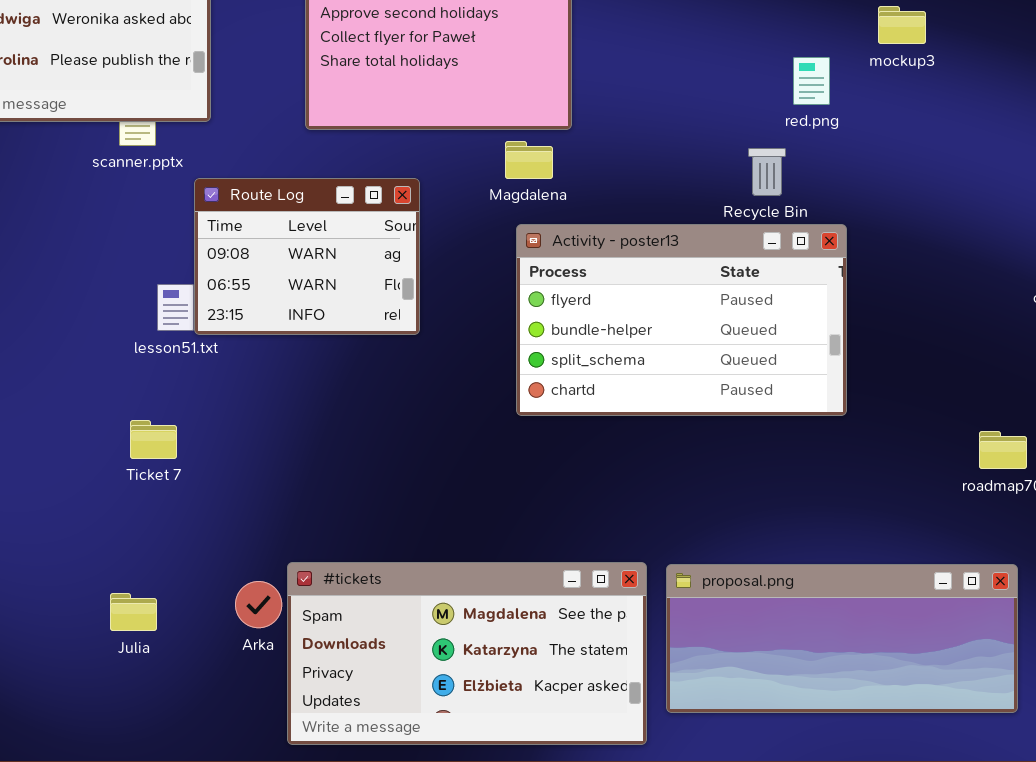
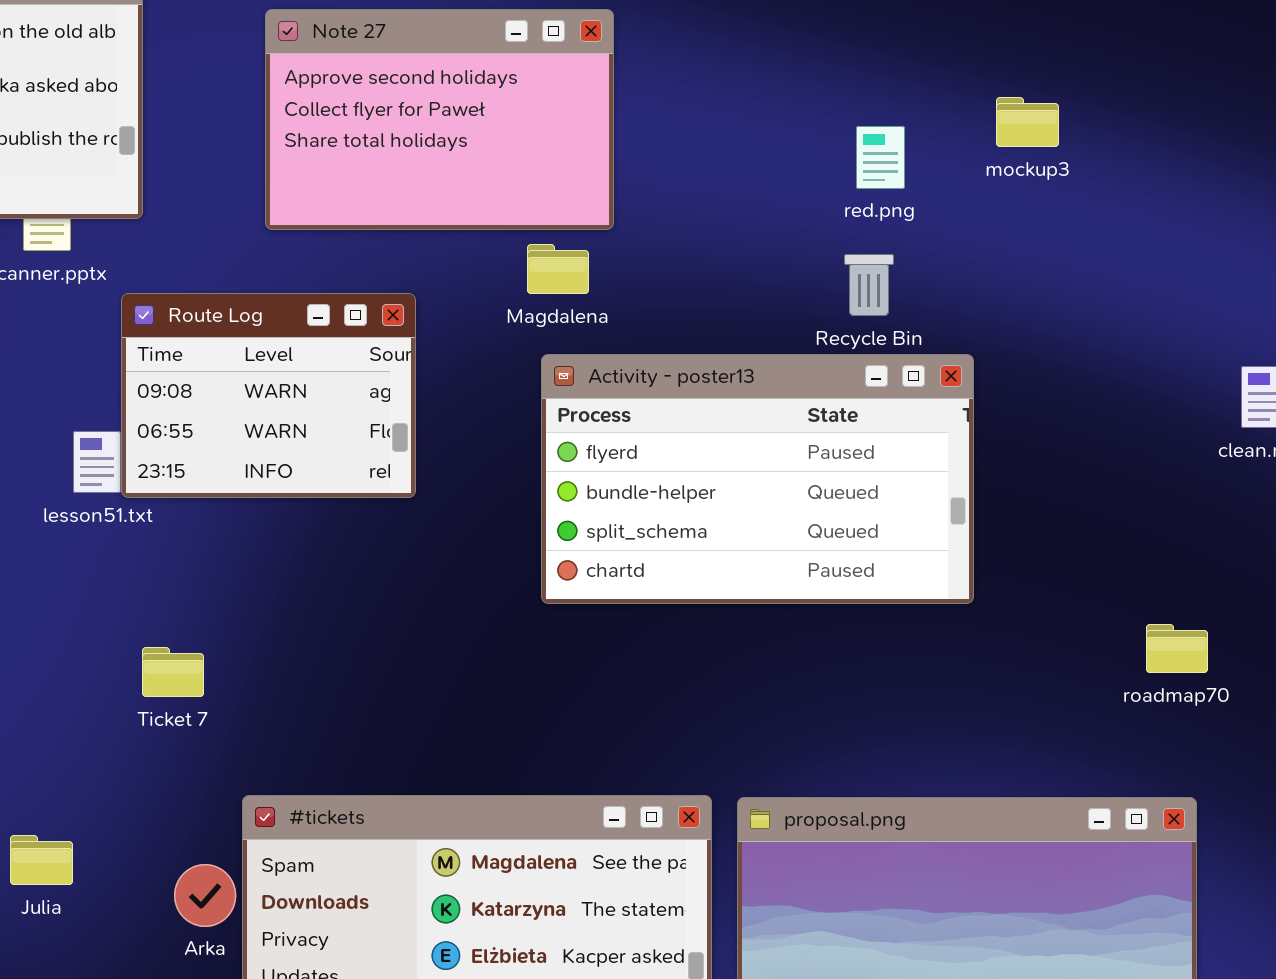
mockup3: [878,6,926,44] -> [996,97,1059,147], moved
red.png: [793,57,830,105] -> [856,126,905,189], moved
Ticket 7: [130,420,177,459] -> [142,647,204,697], moved
Arka: [235,581,282,628] -> [174,864,236,927], moved

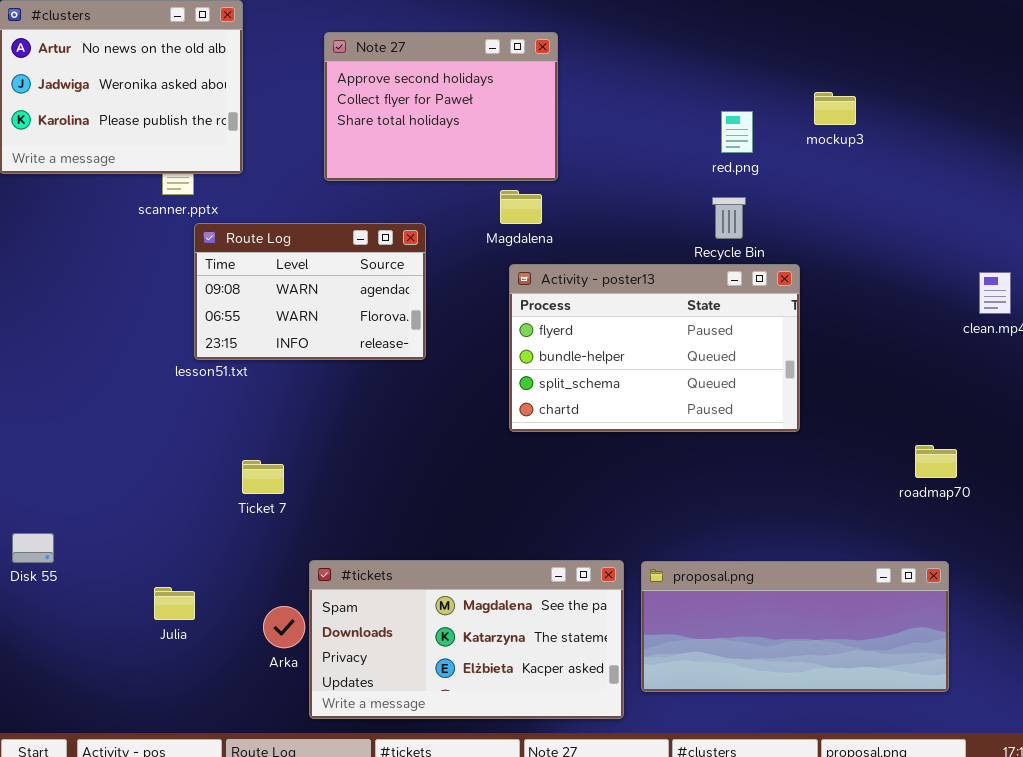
Route Log: [121,293,416,498] -> [194,223,426,360], resized

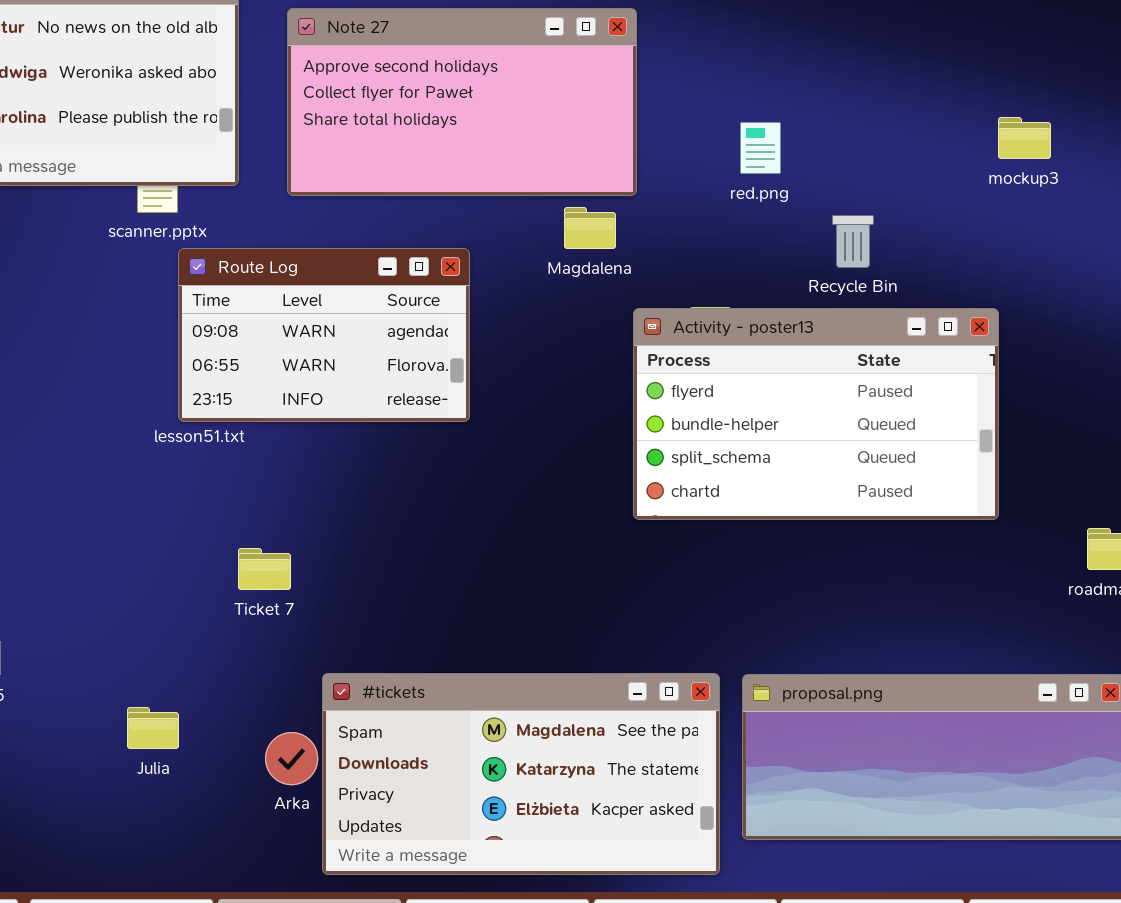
Note 27: [324,32,558,181] -> [287,8,637,196], resized
mockup3: [814,92,856,125] -> [998,117,1051,159], moved
red.png: [721,111,753,153] -> [740,122,781,174], moved
Activity - poster13: [509,264,800,432] -> [633,308,999,520], moved

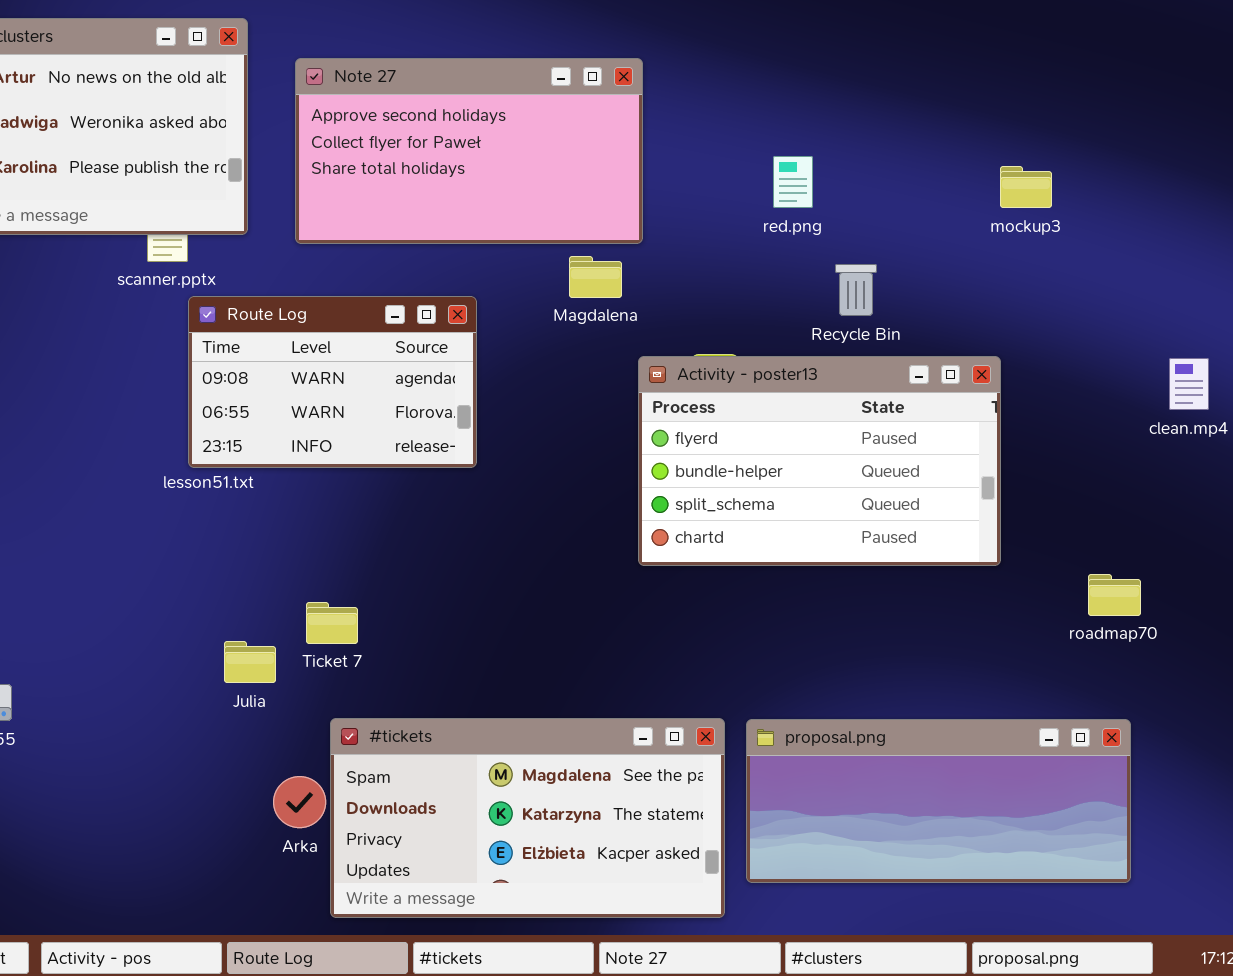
red.png: [740,122,781,174] -> [773,156,813,208], moved
Ticket 7: [238,548,291,590] -> [306,602,358,644], moved
Julia: [127,707,179,749] -> [224,641,276,683], moved

